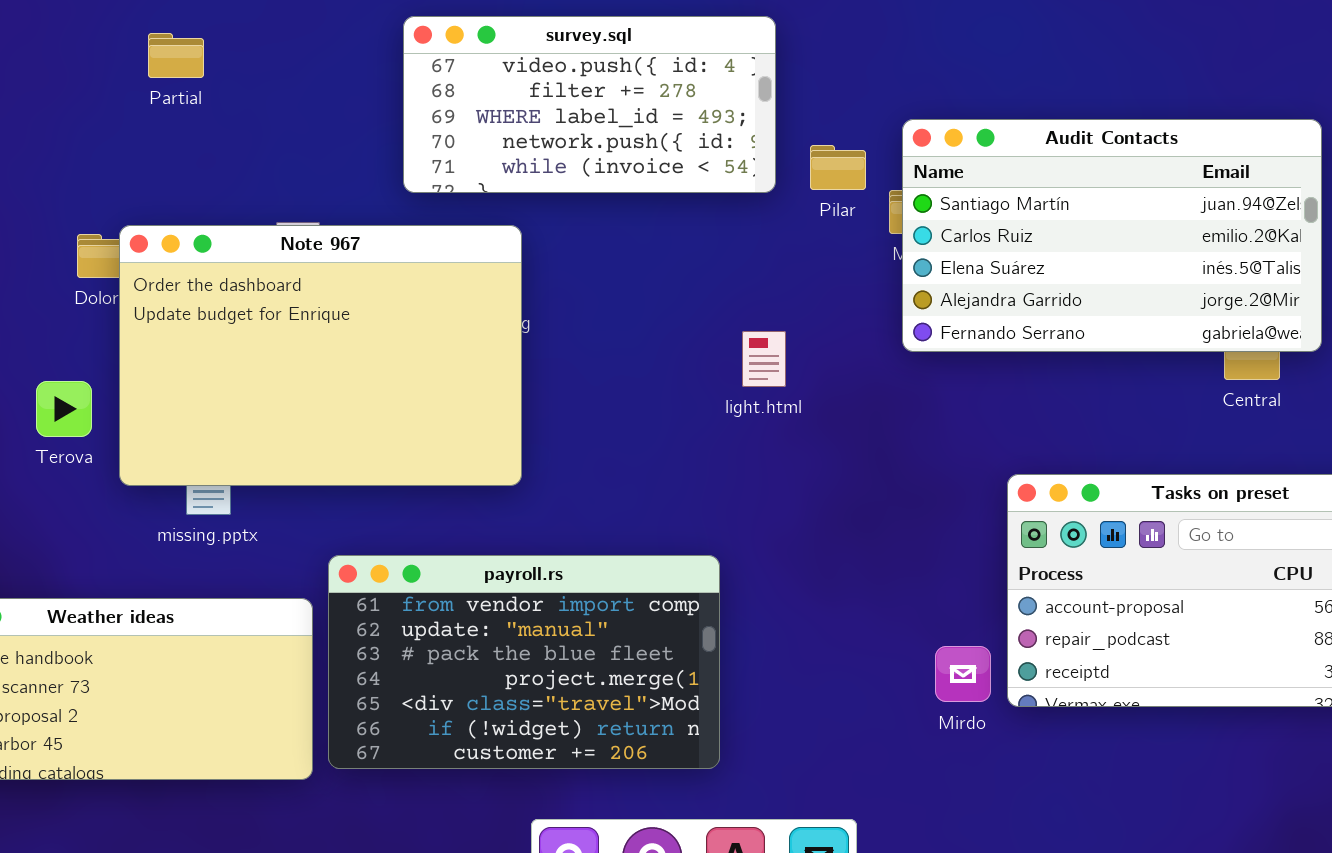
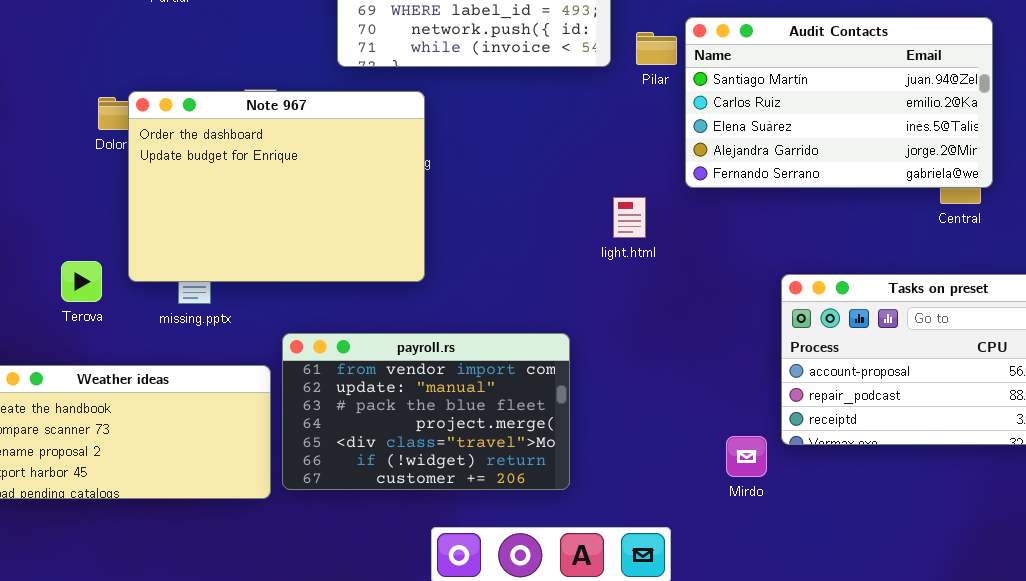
Audit Contacts: [902,119,1322,352] -> [685,17,993,188], moved
light.html: [742,331,786,387] -> [613,197,646,238], moved
Terova: [36,381,92,437] -> [61,261,102,302], moved
Mirdo: [935,646,991,702] -> [726,436,767,477], moved

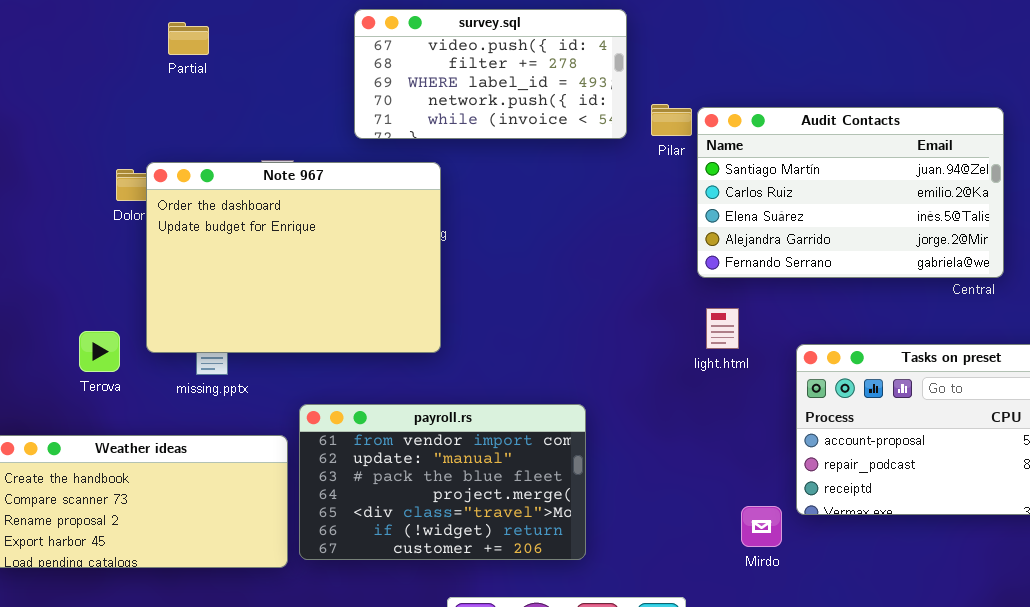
Audit Contacts: [685,17,993,188] -> [697,107,1004,278], moved
light.html: [613,197,646,238] -> [706,308,739,349], moved

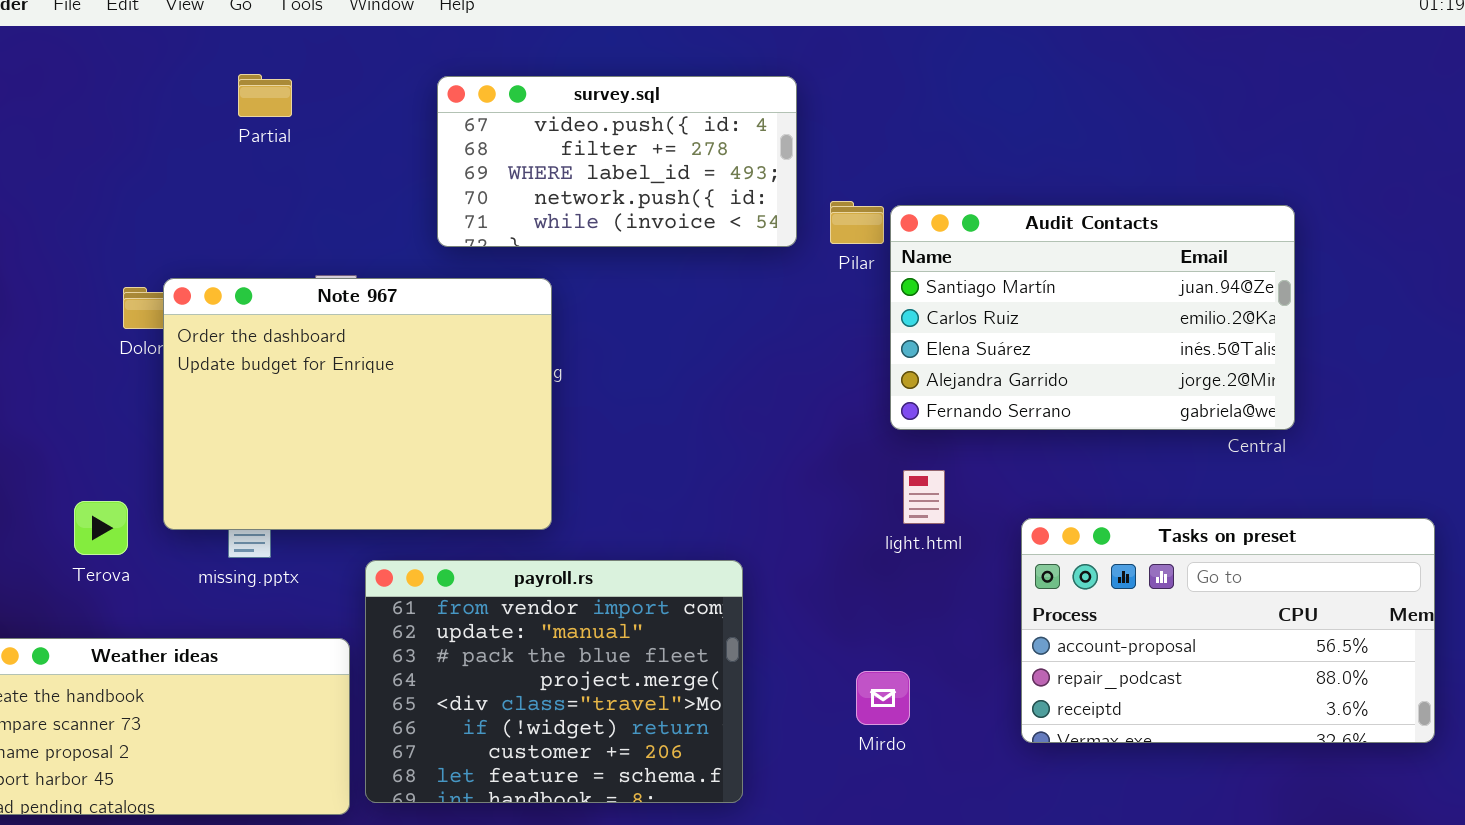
Partial: [168,22,209,55] -> [238,74,292,117], moved
payroll.rs: [299,404,586,560] -> [365,560,743,803], resized
Mirdo: [741,506,782,547] -> [856,671,910,725], moved

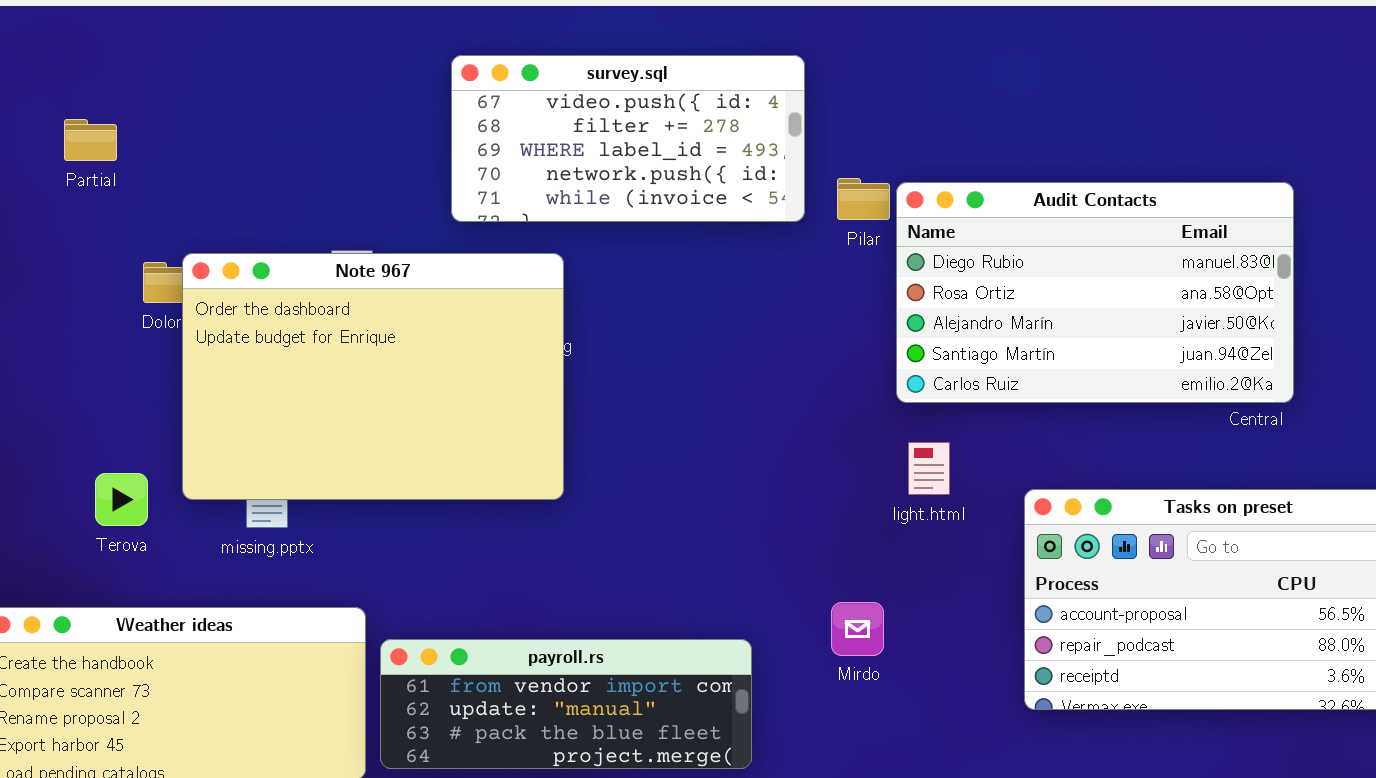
Partial: [238,74,292,117] -> [64,119,117,161], moved
Audit Contacts: [890,205,1295,430] -> [896,182,1294,403], scrolled up 3 rows
payroll.rs: [365,560,743,803] -> [380,639,752,769], resized
Mirdo: [856,671,910,725] -> [831,602,884,656], moved

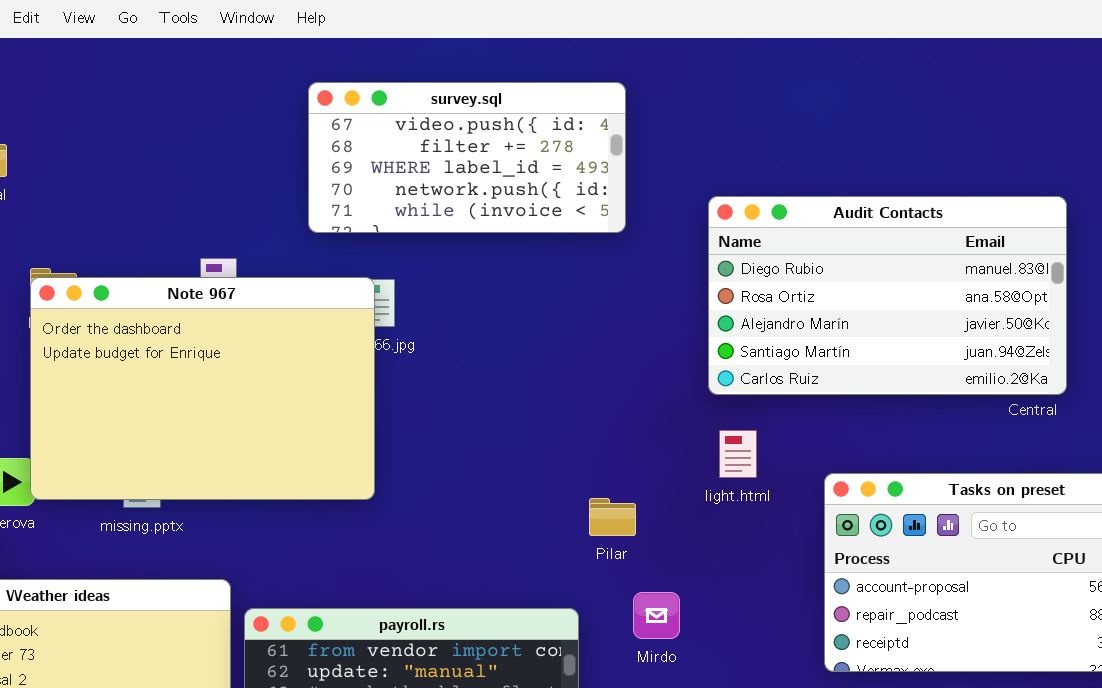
Pilar: [837,178,890,220] -> [589,498,636,536], moved
Note 967: [182,253,564,500] -> [30,277,375,500], moved
Mirdo: [831,602,884,656] -> [633,592,680,639], moved

